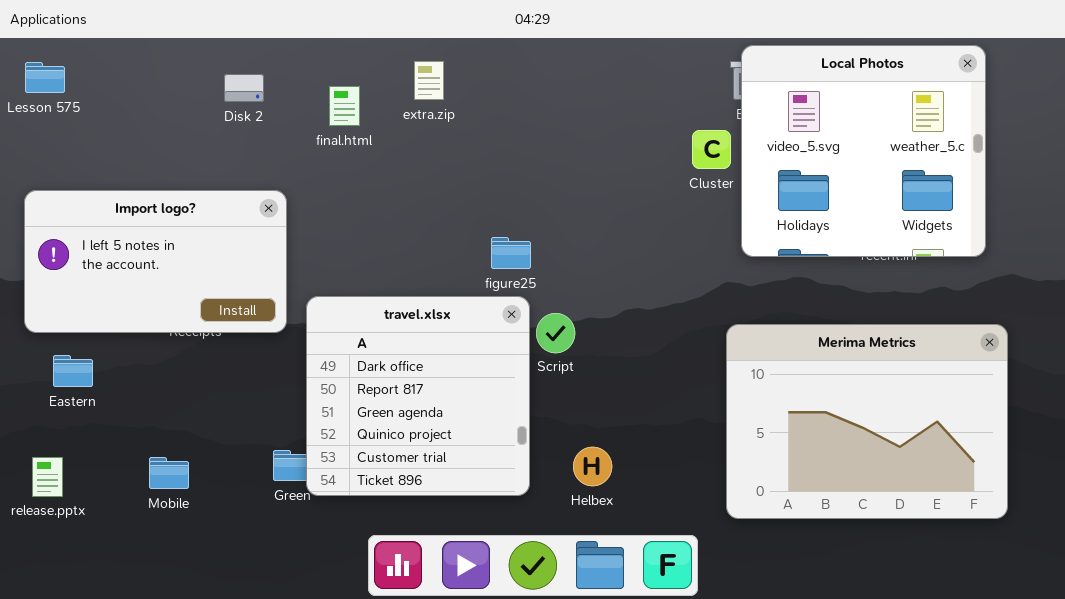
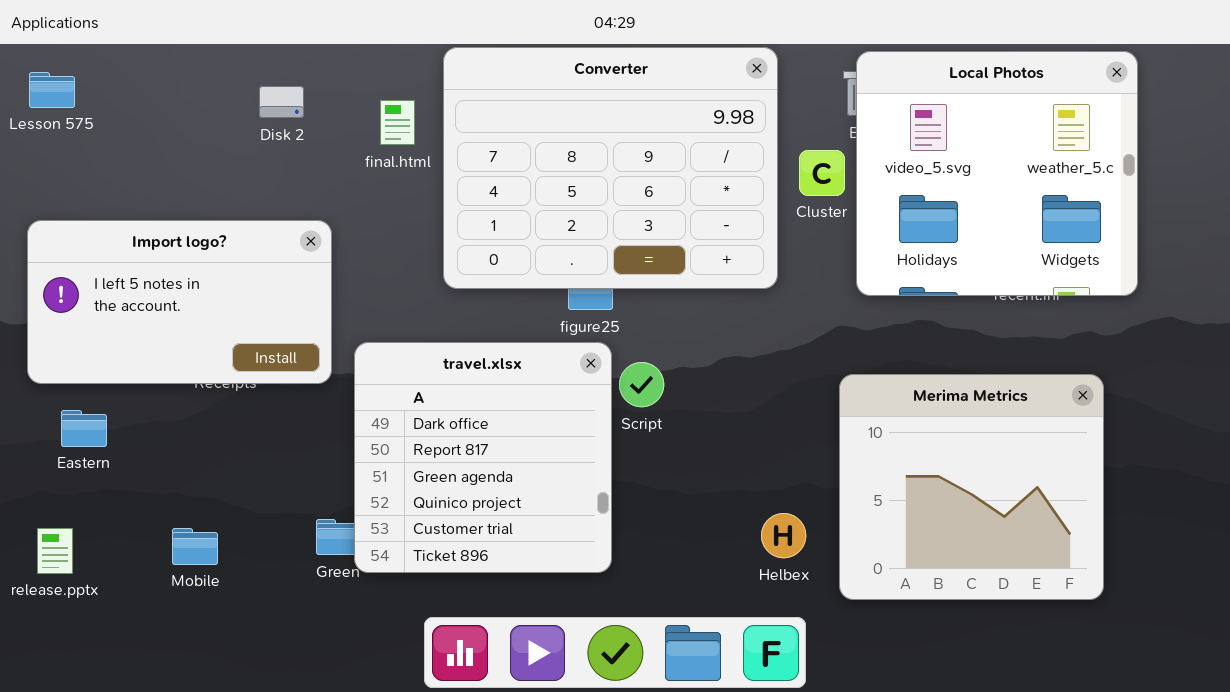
Converter: none -> [443,47,778,289], opened
Merima Metrics: [726,324,1008,519] -> [839,374,1104,600], resized
Helbex: [573,447,612,486] -> [761,513,806,558], moved

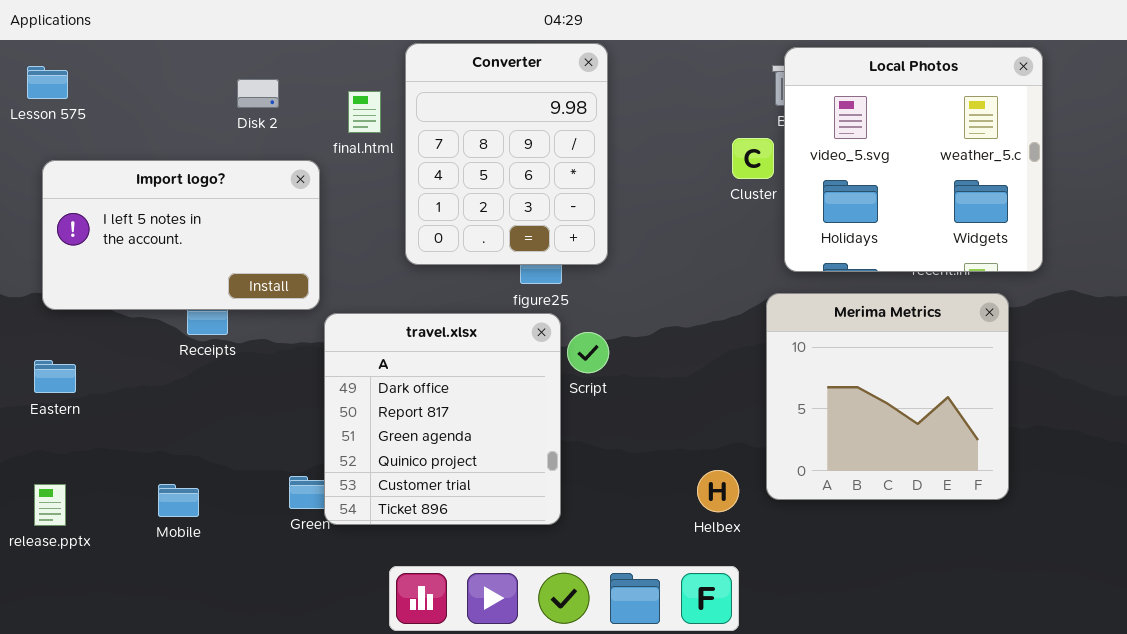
Converter: [443,47,778,289] -> [405,43,608,265], resized
Import logo?: [27,220,332,384] -> [42,160,320,310], moved
Merima Metrics: [839,374,1104,600] -> [766,293,1009,500], moved
Eastern: [61,410,107,447] -> [34,360,76,393], moved

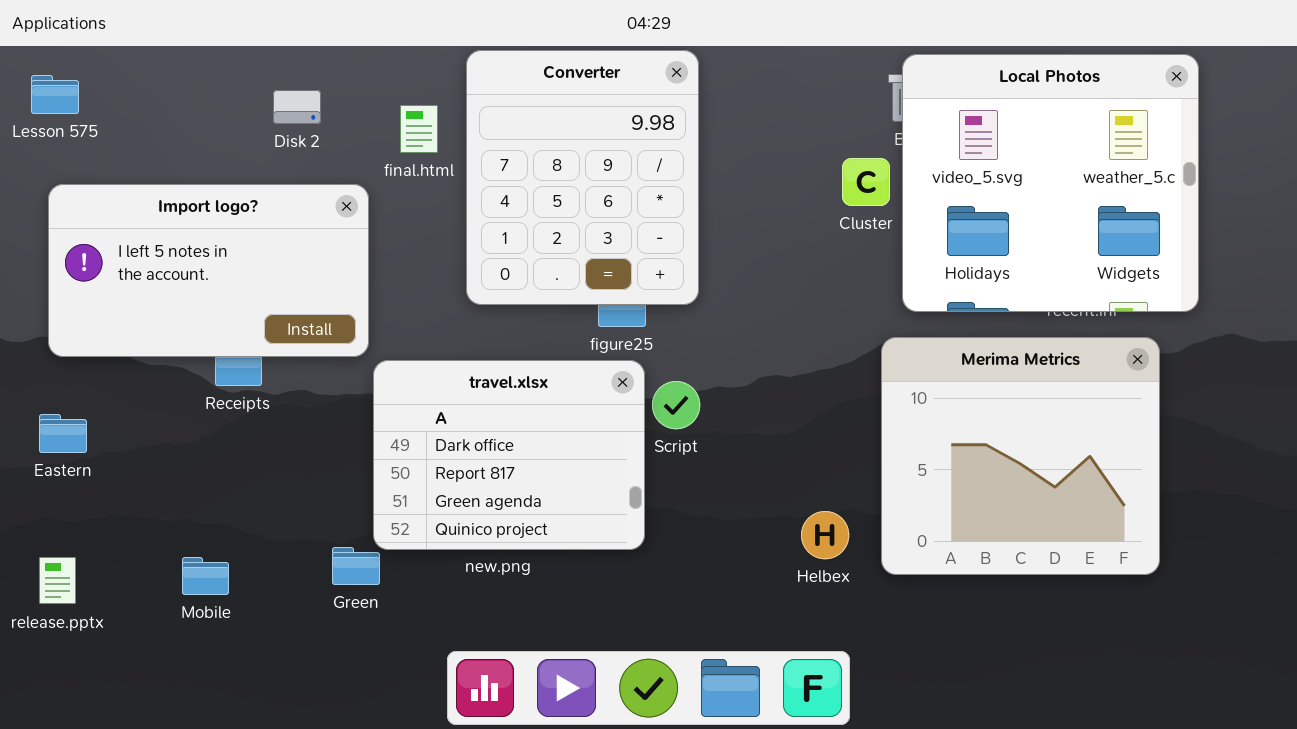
travel.xlsx: [324,313,561,525] -> [373,360,645,550], resized
Helbex: [697,470,739,512] -> [801,511,849,559], moved

